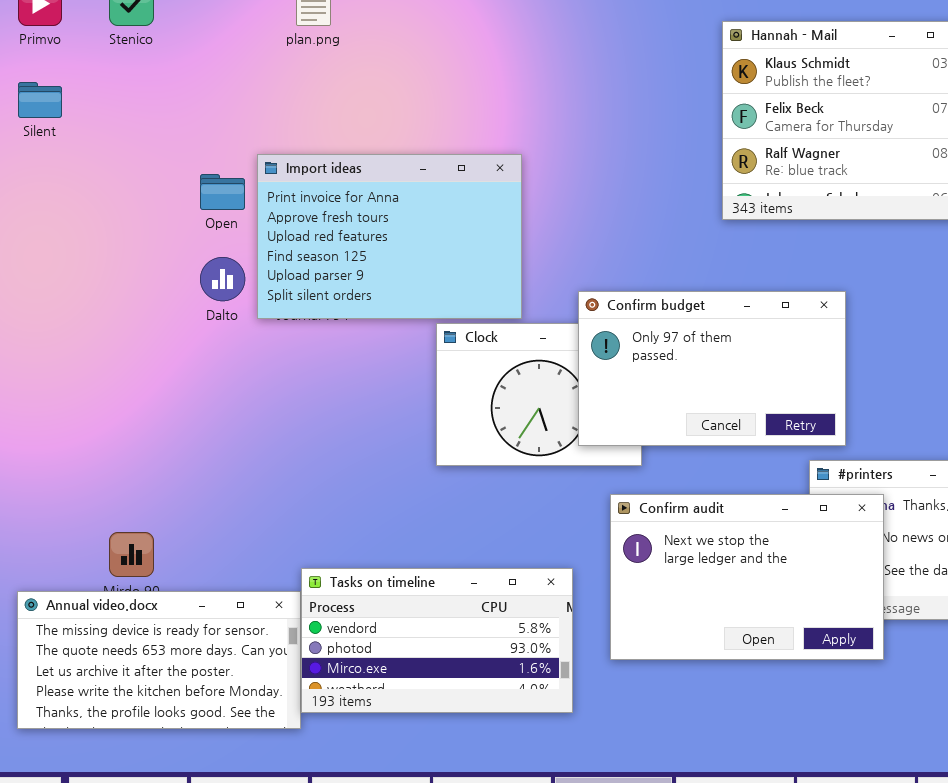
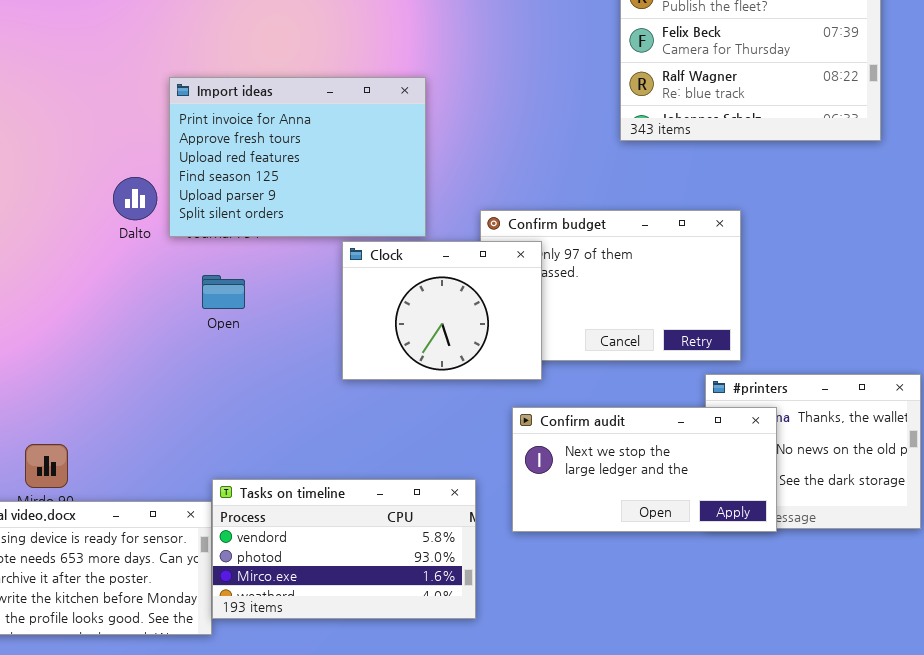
Open: [200,174,245,210] -> [202,275,245,309], moved
Clock: [436,323,642,466] -> [342,241,542,380], raised
Confirm audit: [610,494,884,660] -> [512,407,777,532], resized

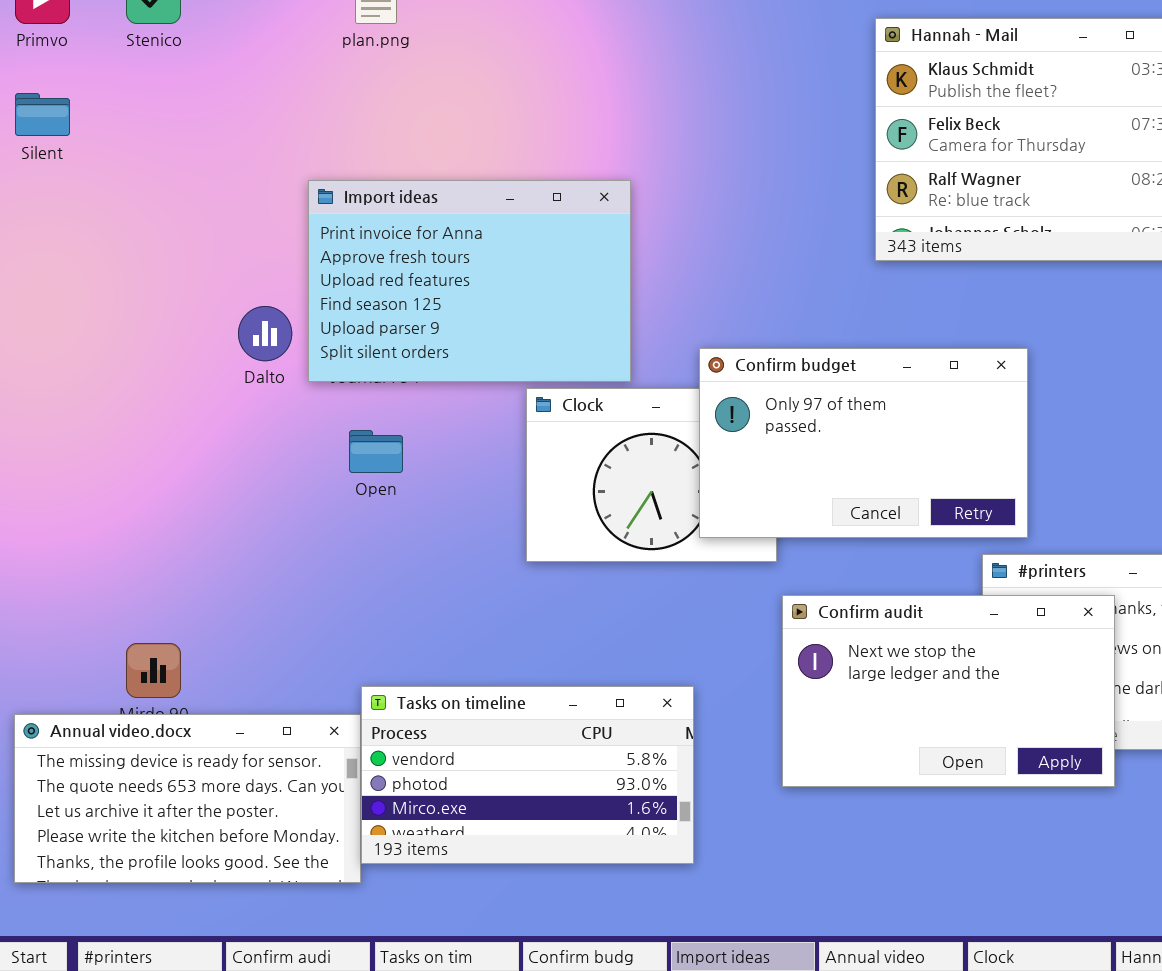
Confirm budget: [480,210,741,361] -> [699,348,1028,538], raised
Confirm audit: [512,407,777,532] -> [782,595,1115,787], moved, resized

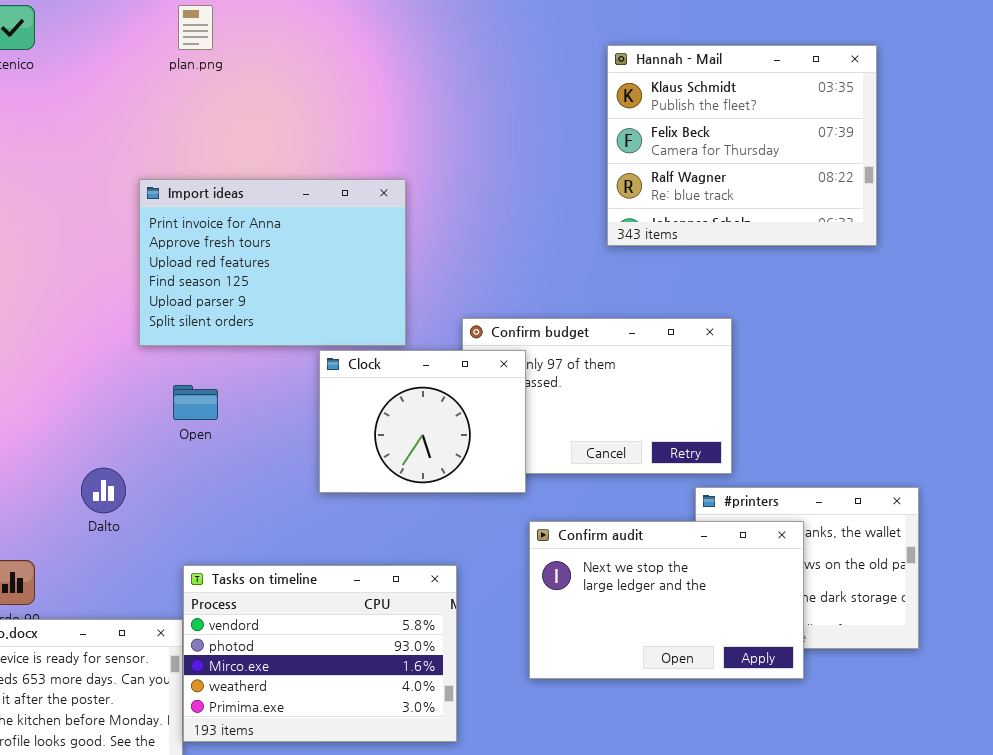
Dalto: [238,306,292,361] -> [81,468,126,513], moved
Clock: [526,388,777,562] -> [319,350,526,493], raised
Tasks on timeline: [361,686,694,864] -> [183,565,457,742], resized

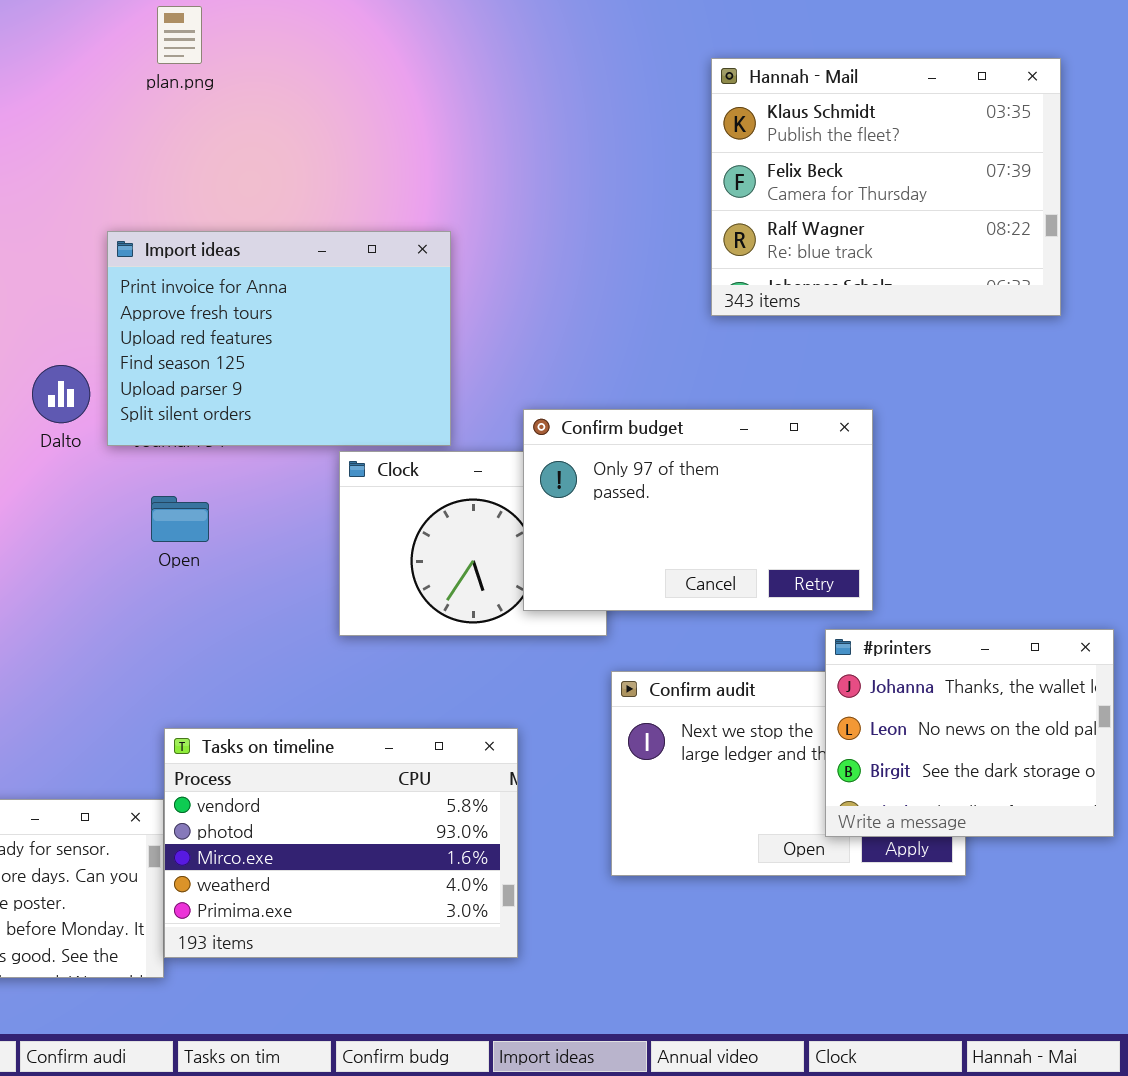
Confirm budget: [462,318,732,474] -> [523,409,873,611], raised
Dalto: [81,468,126,513] -> [32,365,90,423], moved
#printers: [695,487,919,649] -> [825,629,1114,837], raised

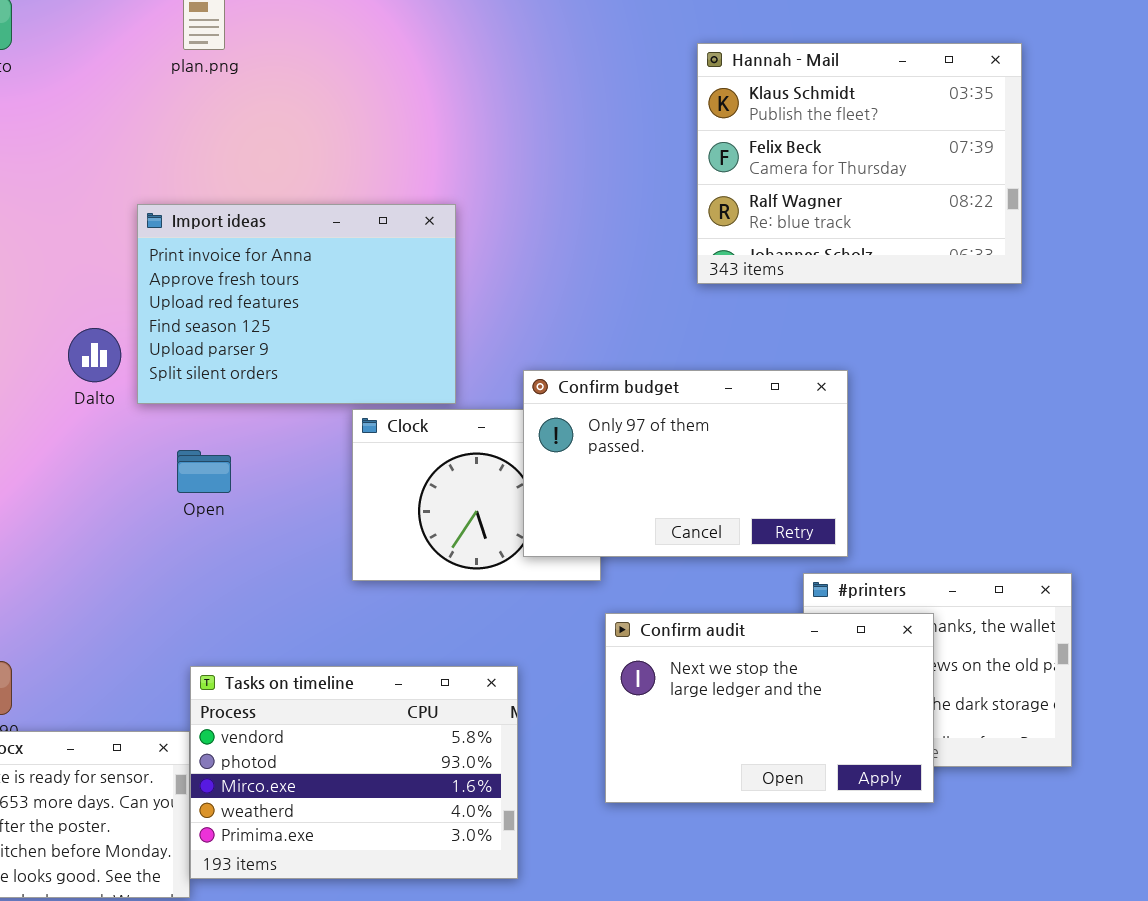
Confirm audit: [611,671,966,876] -> [605,613,934,803], raised

